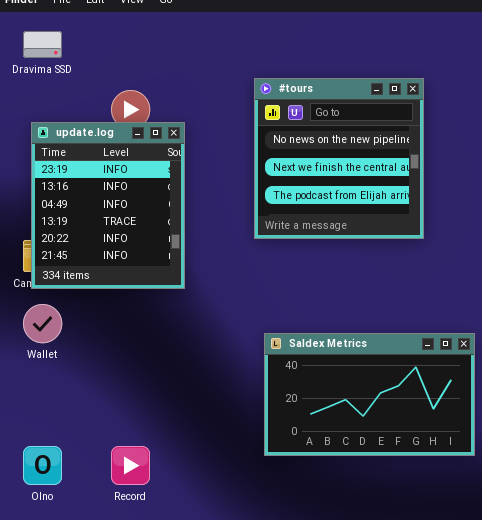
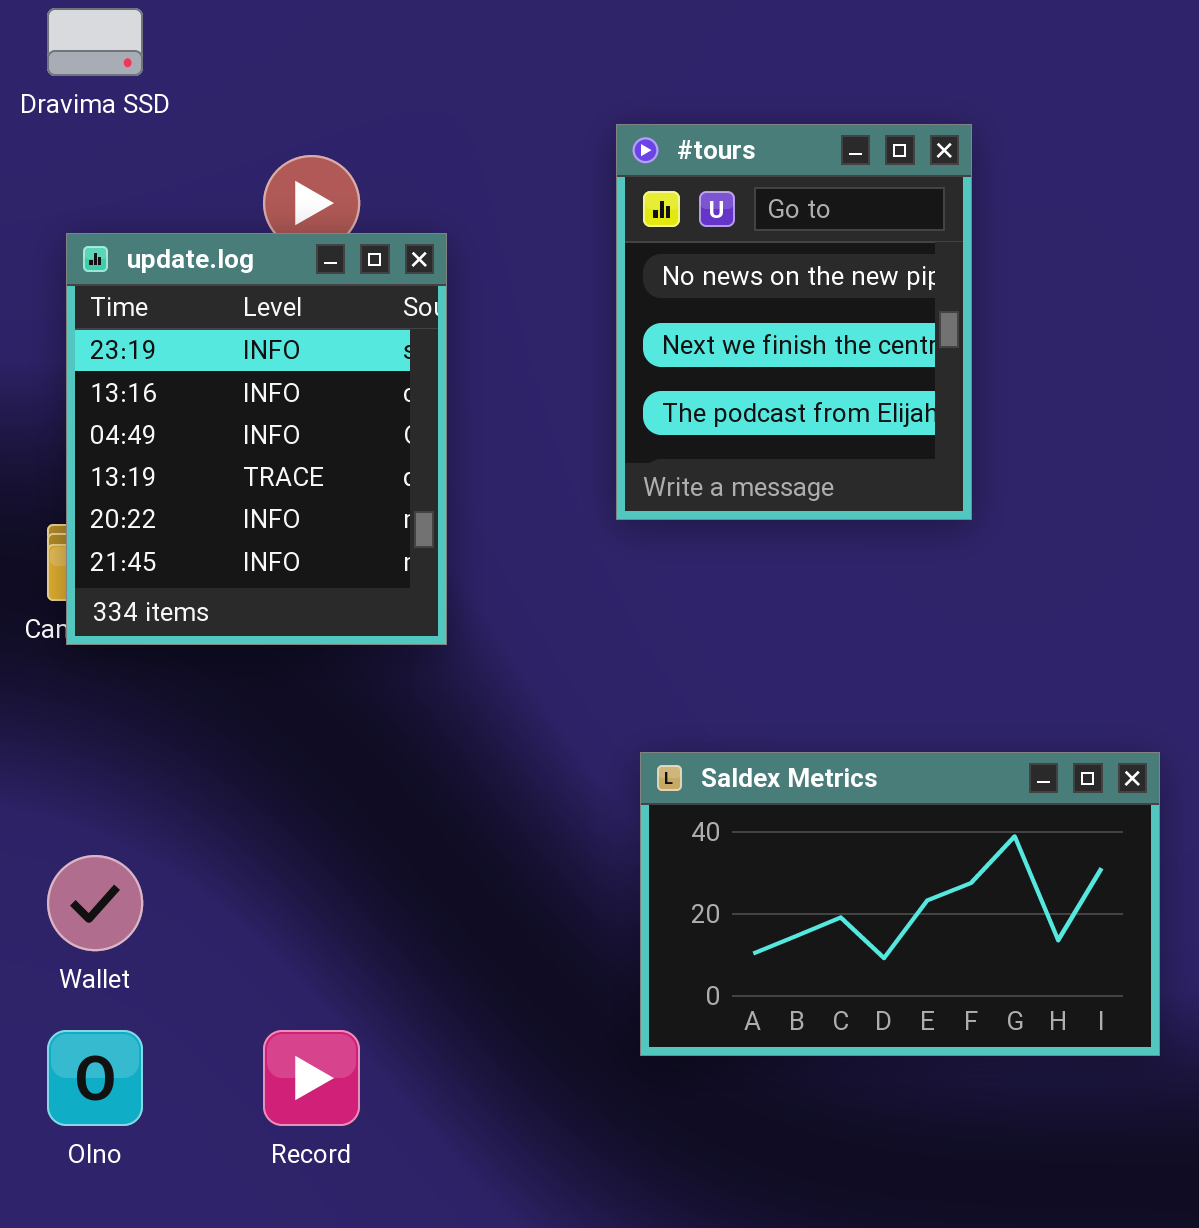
#tours: [254,78,424,239] -> [616,124,972,520], resized
Wallet: [23,304,62,343] -> [47,855,143,951], moved

